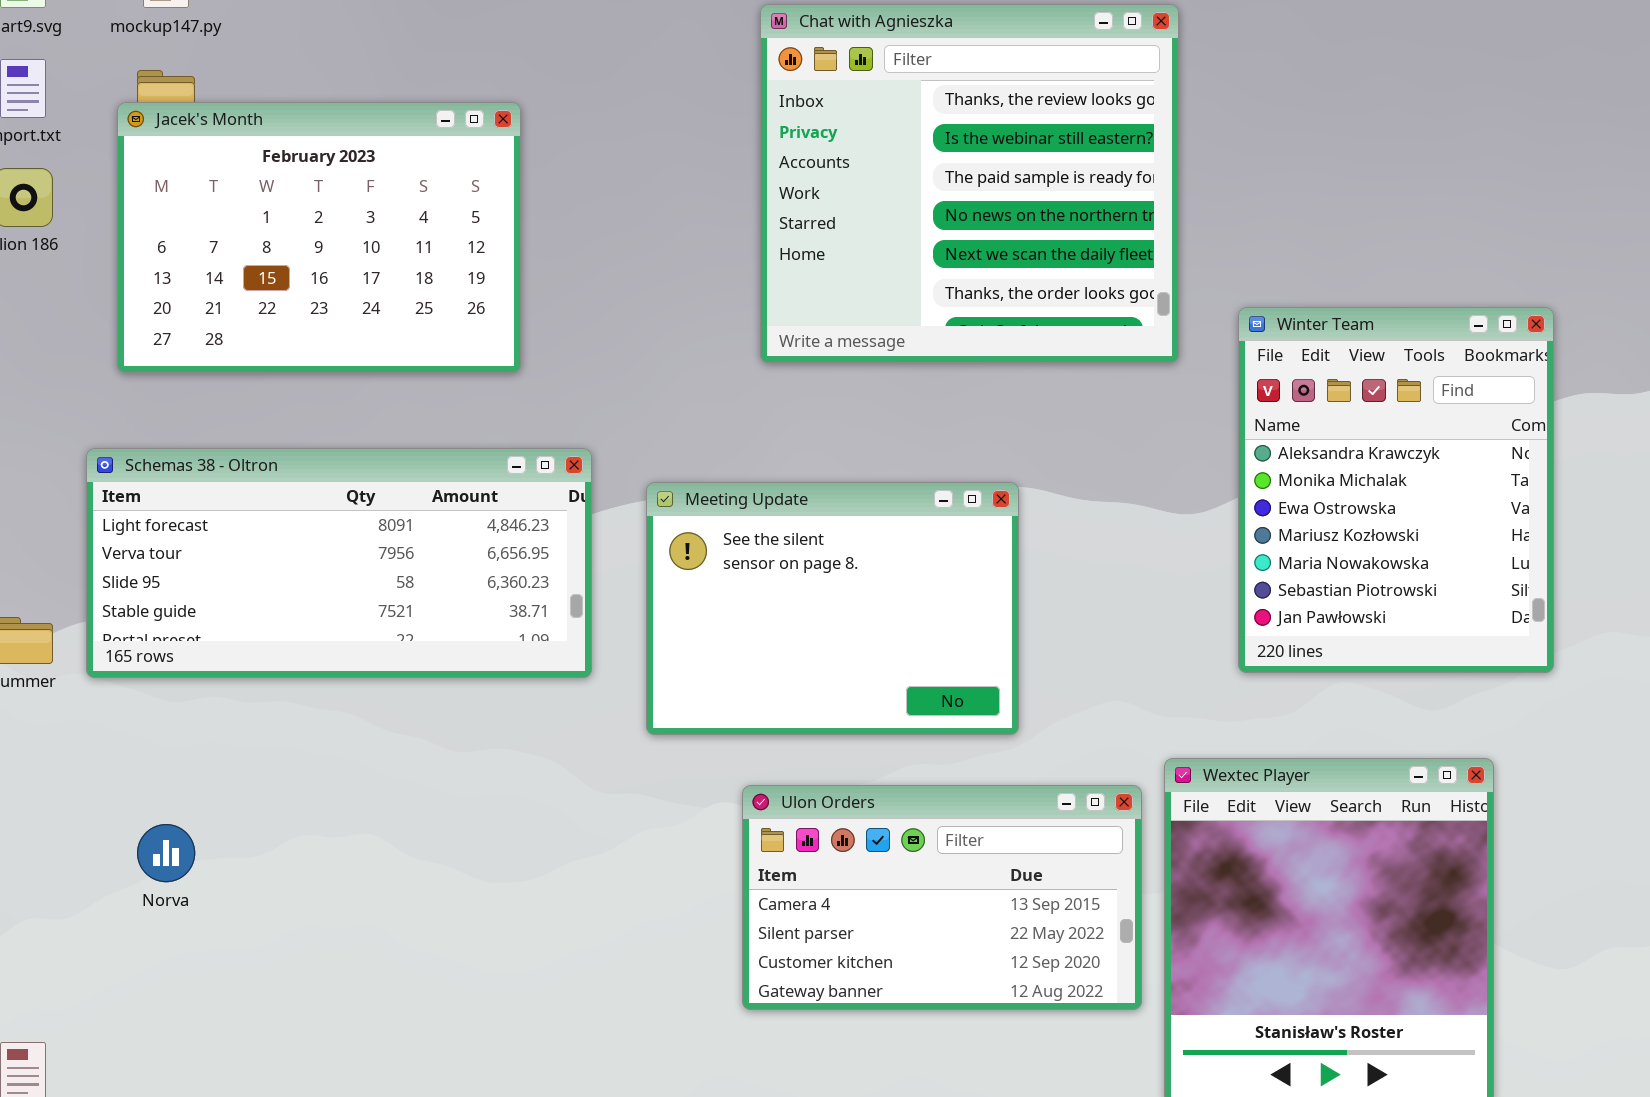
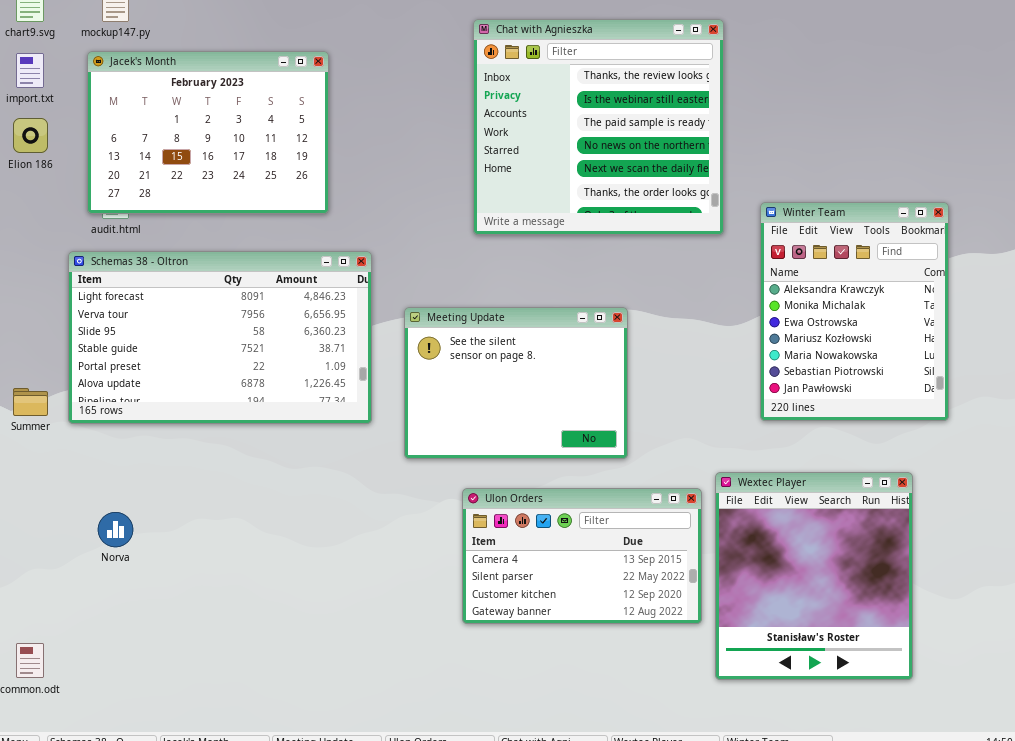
Jacek's Month: [117,102,521,373] -> [87,51,329,214], moved
Schemas 38 - Oltron: [86,448,592,678] -> [68,251,372,424], resized

